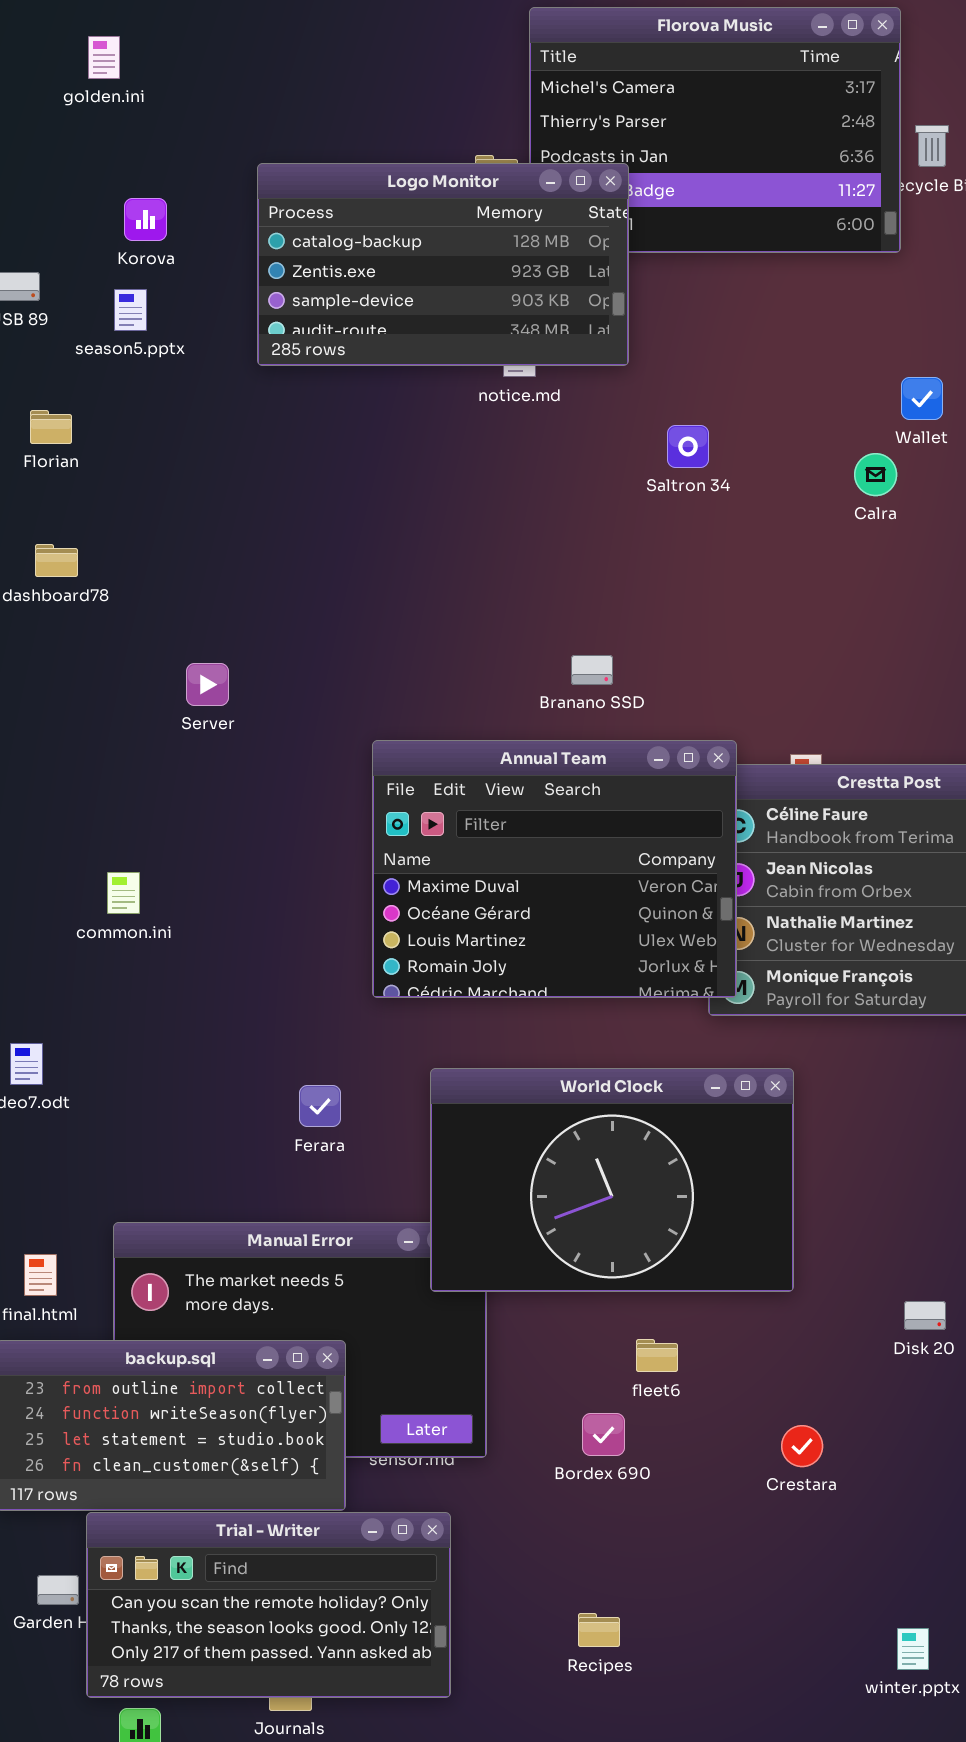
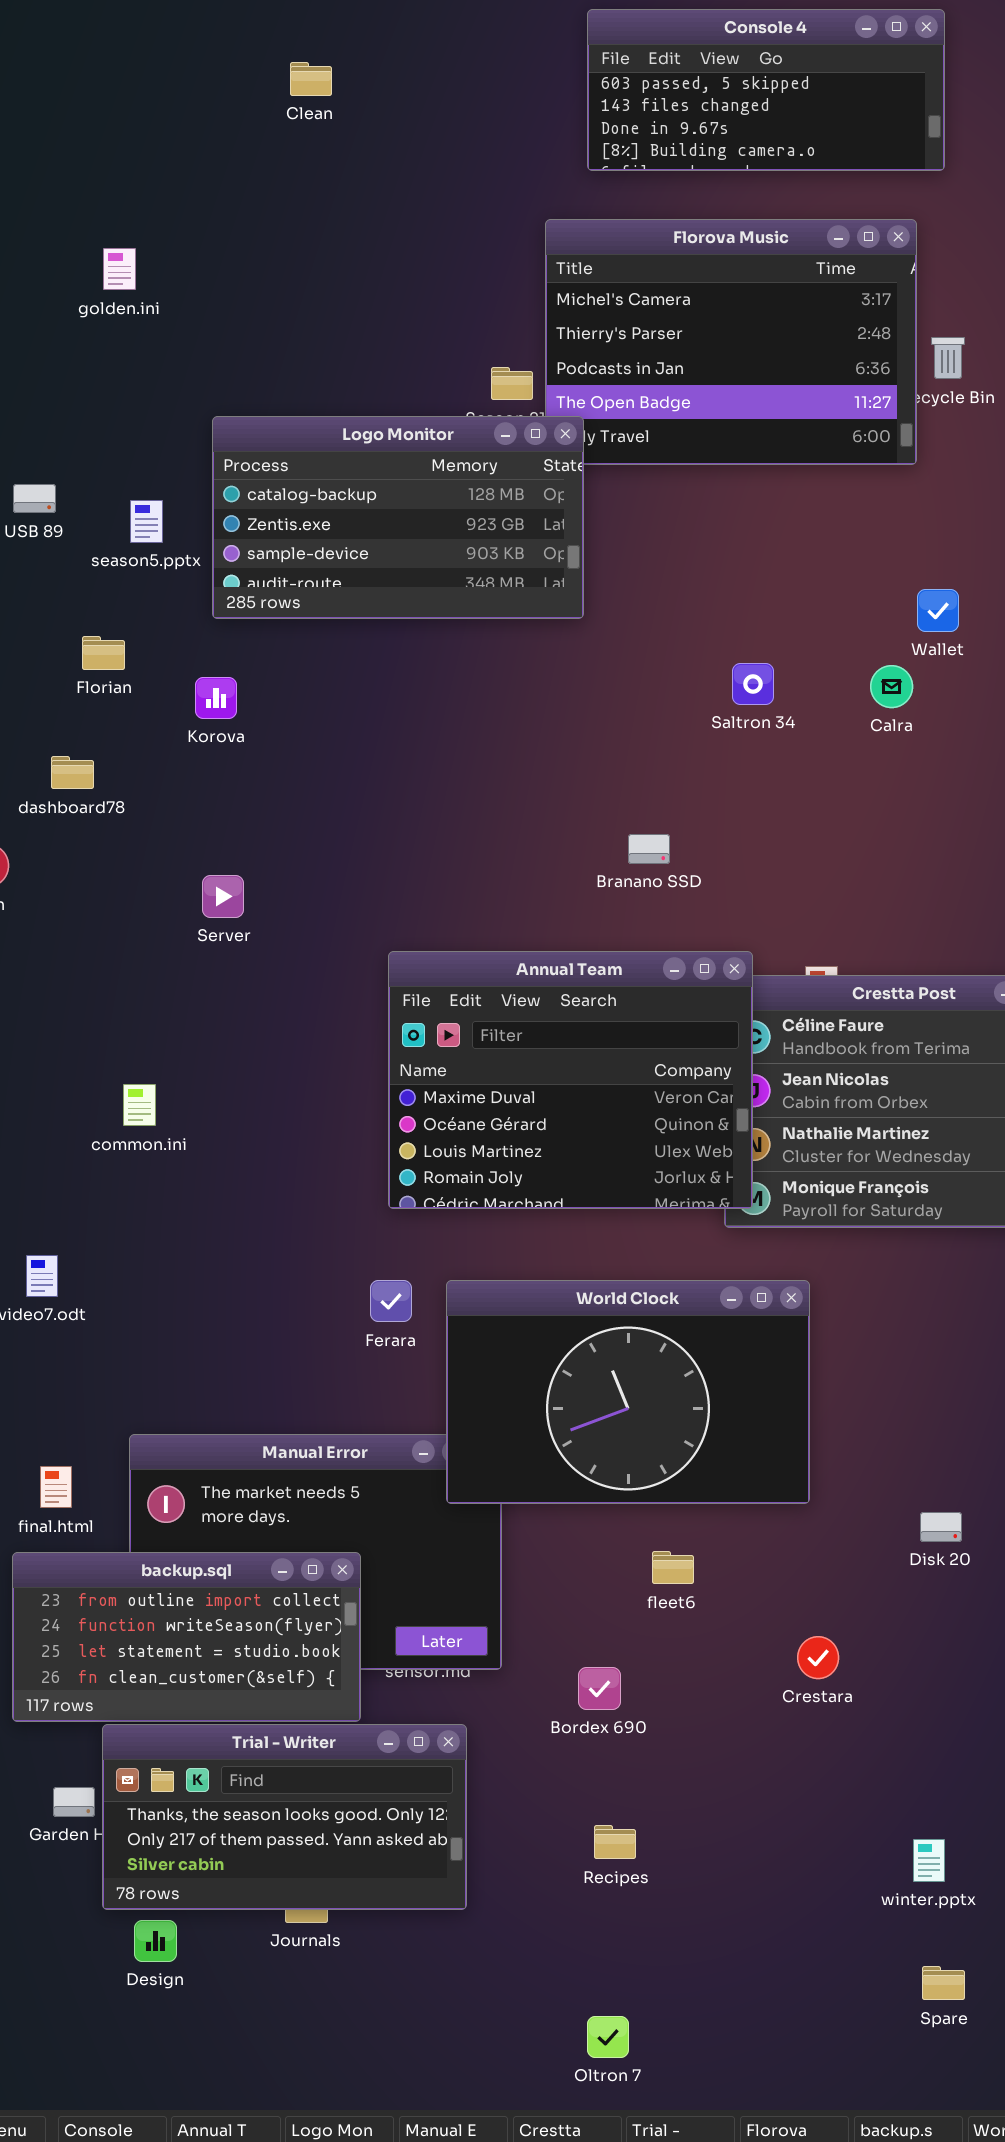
Logo Monitor: [257,163,629,366] -> [212,416,584,619], moved
Korova: [124,198,167,241] -> [195,677,237,719], moved
Florian: [30,410,72,444] -> [82,636,125,670], moved
Saltron 34: [667,425,709,468] -> [732,663,774,705], moved
Branano SSD: [571,655,613,685] -> [628,834,670,864], moved
Ferara: [299,1085,341,1127] -> [370,1280,412,1322], moved
Bordex 690: [582,1413,625,1456] -> [578,1667,621,1710], moved
Trial - Writer: [86,1512,451,1698] -> [102,1724,467,1910], scrolled down 1 row

